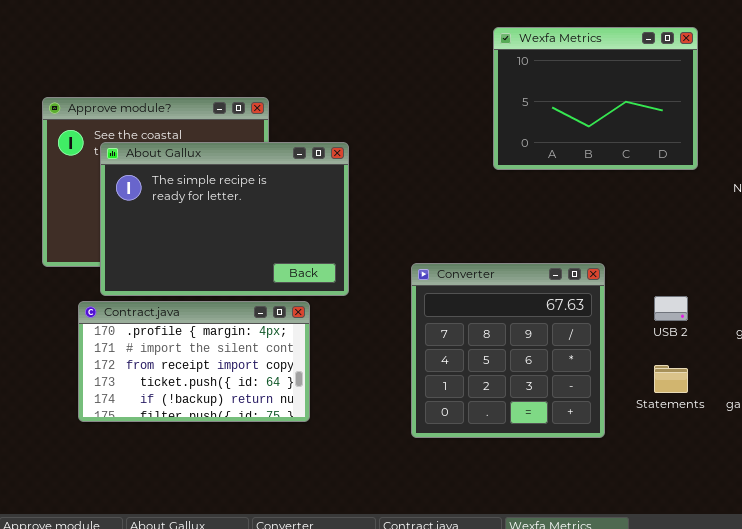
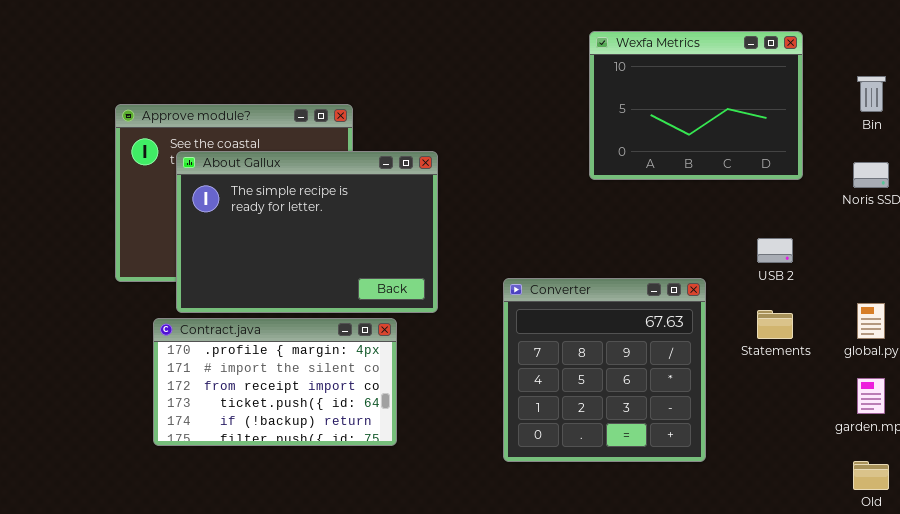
USB 2: [654,296,688,321] -> [757,238,793,263], moved
Statements: [654,365,688,393] -> [757,310,793,339], moved

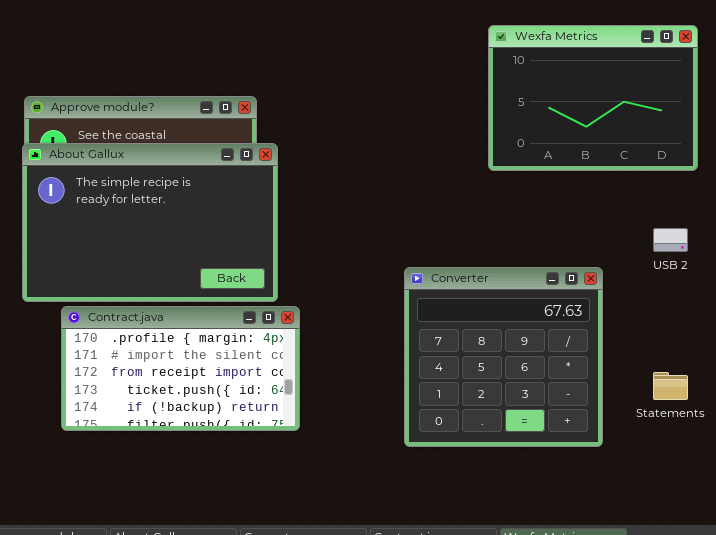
About Gallux: [176,151,438,313] -> [22,143,278,302], moved
Statements: [757,310,793,339] -> [653,372,688,400], moved

